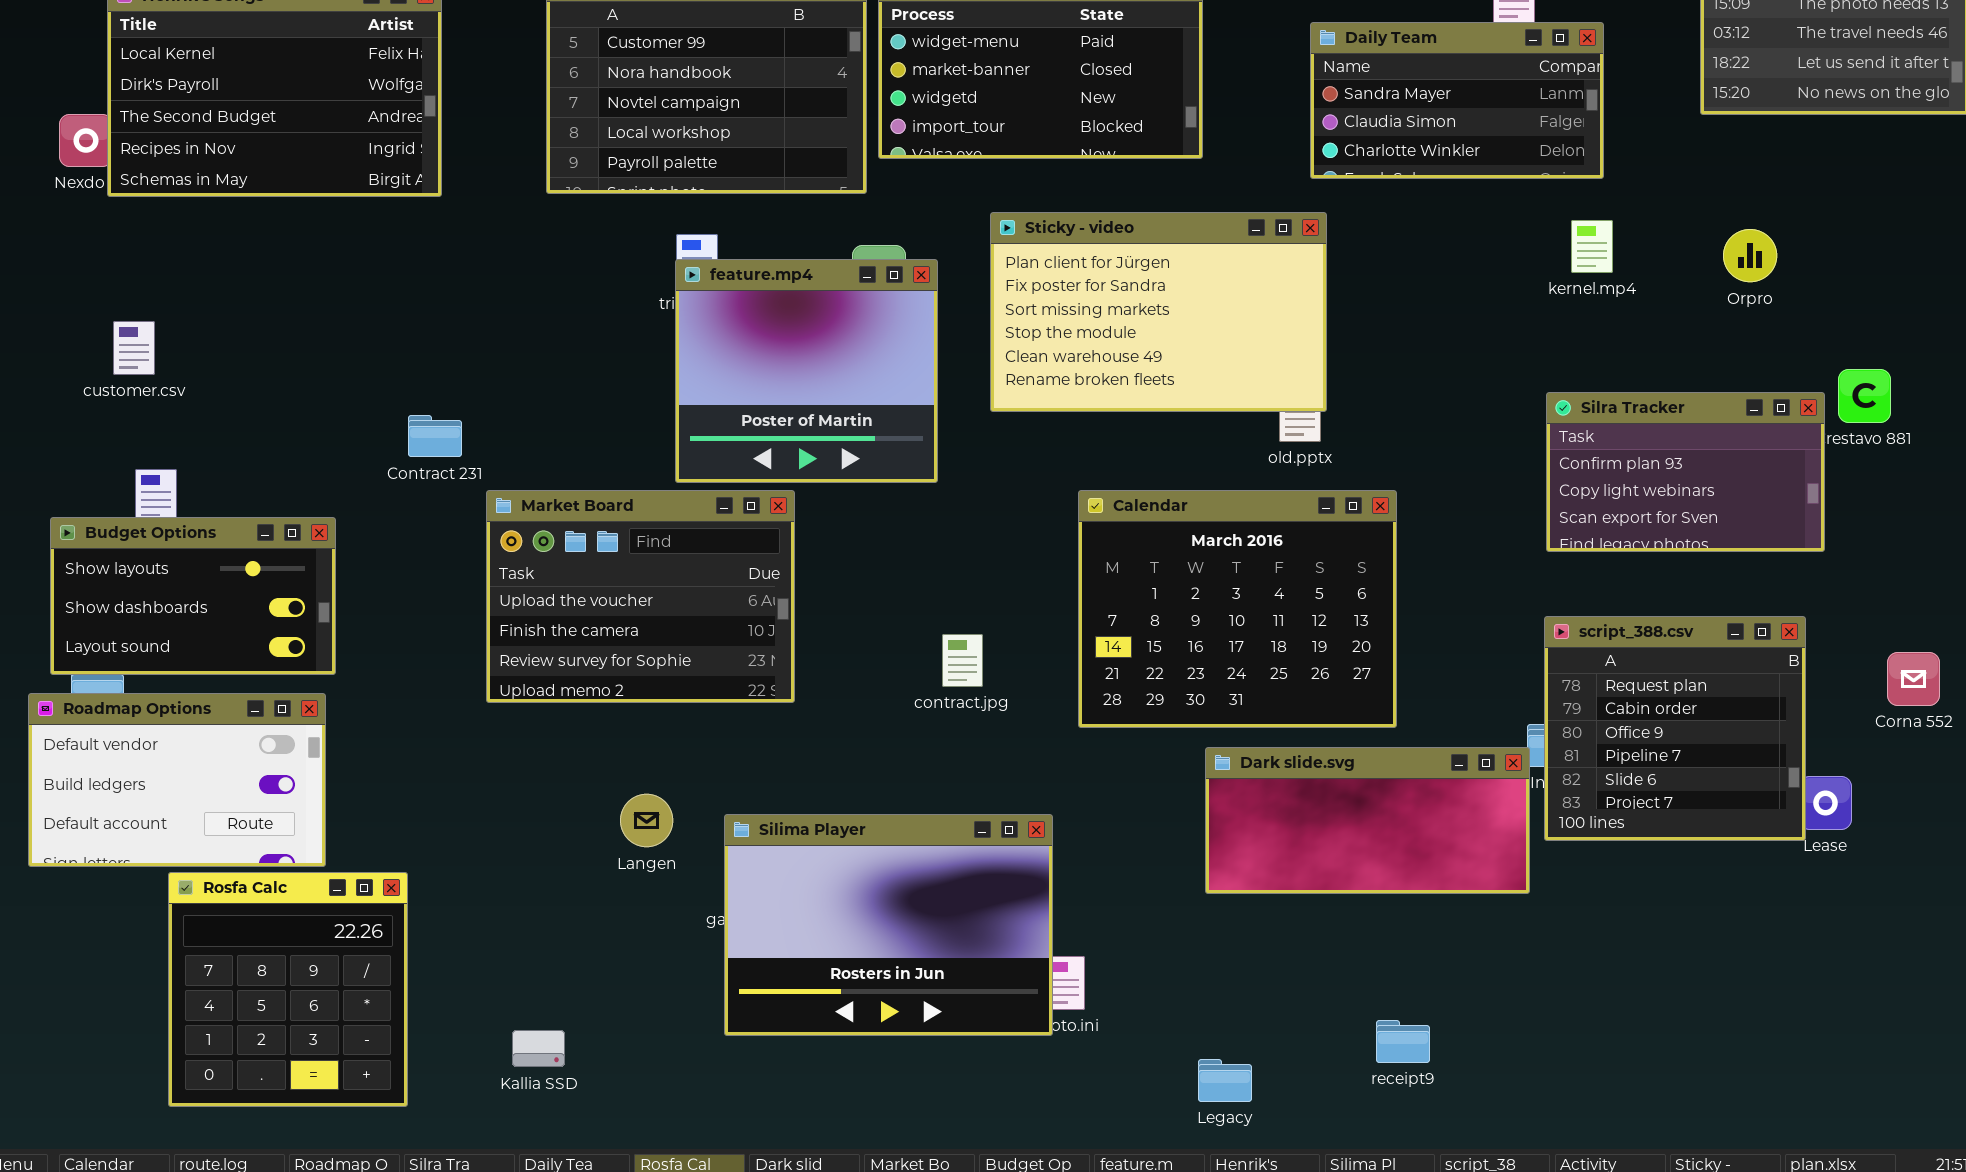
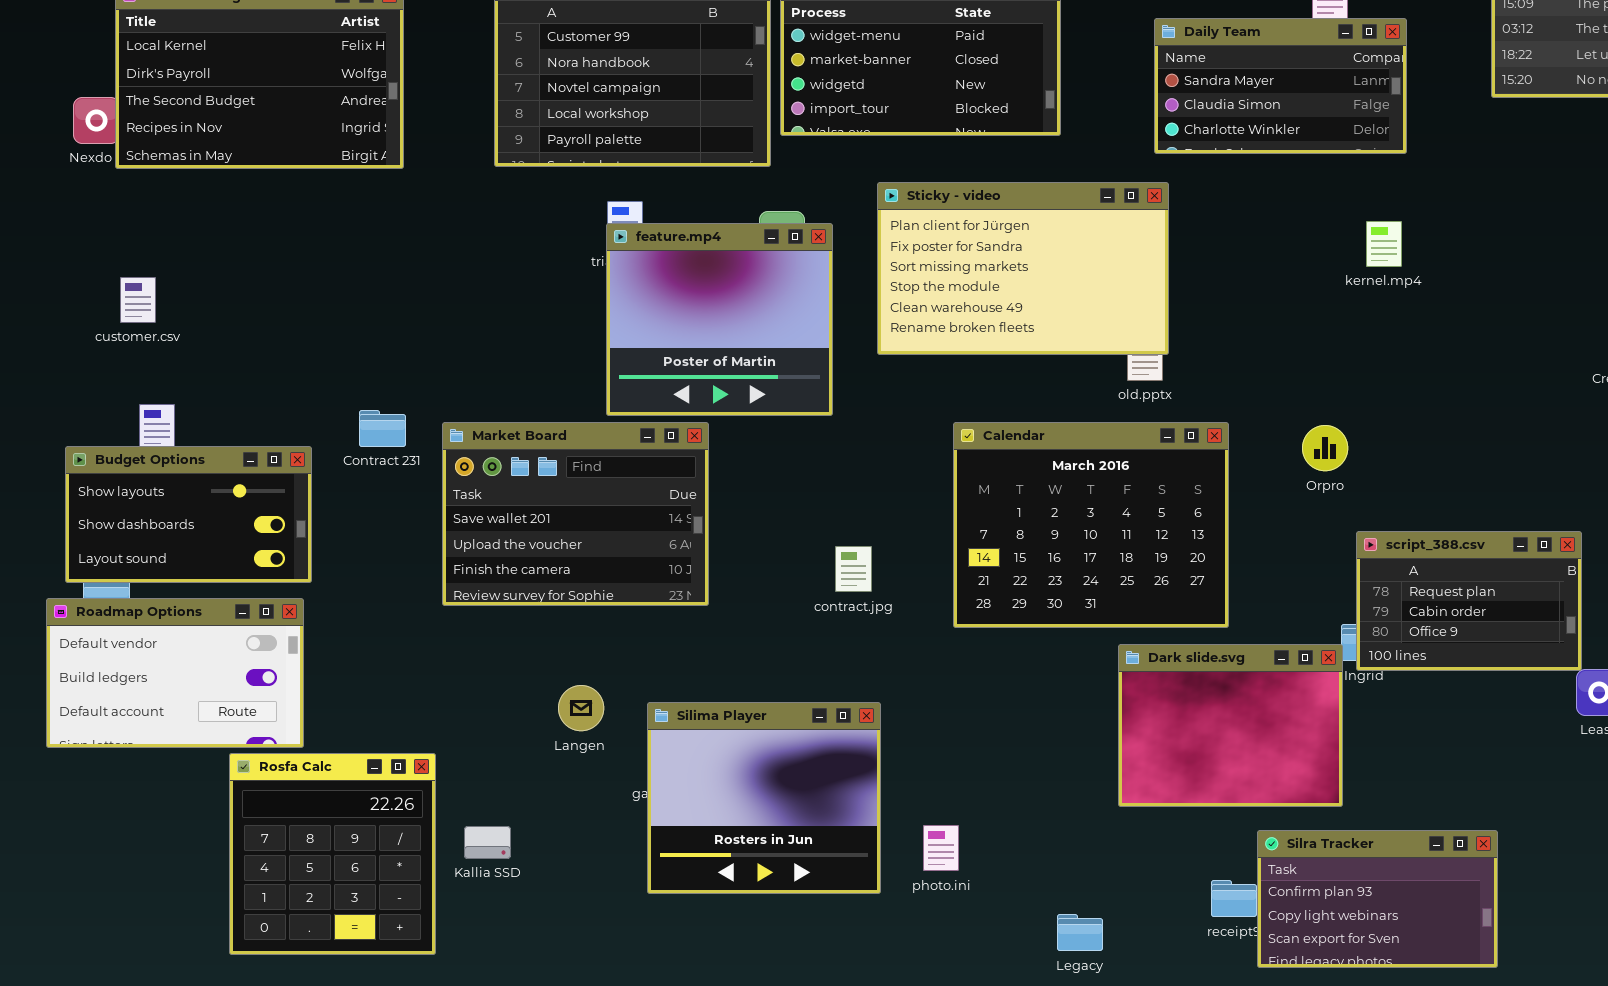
kernel.mp4: [1571,220,1613,273] -> [1366,221,1402,267], moved
Orpro: [1723,229,1777,282] -> [1302,425,1348,471], moved
Silra Tracker: [1546,392,1825,552] -> [1257,830,1498,968], moved
Contract 231: [408,415,462,457] -> [359,410,406,447], moved
Market Board: [486,490,795,703] -> [442,422,709,606], scrolled up 1 row
script_388.csv: [1544,616,1806,841] -> [1356,531,1582,671], resized
Dark slide.svg: [1205,747,1530,894] -> [1118,644,1343,807], resized
Silima Player: [724,814,1053,1036] -> [647,702,881,894], resized
Rosfa Calc: [168,872,408,1107] -> [229,753,436,955], moved
Kallia SSD: [512,1030,565,1067] -> [464,826,511,859], moved

